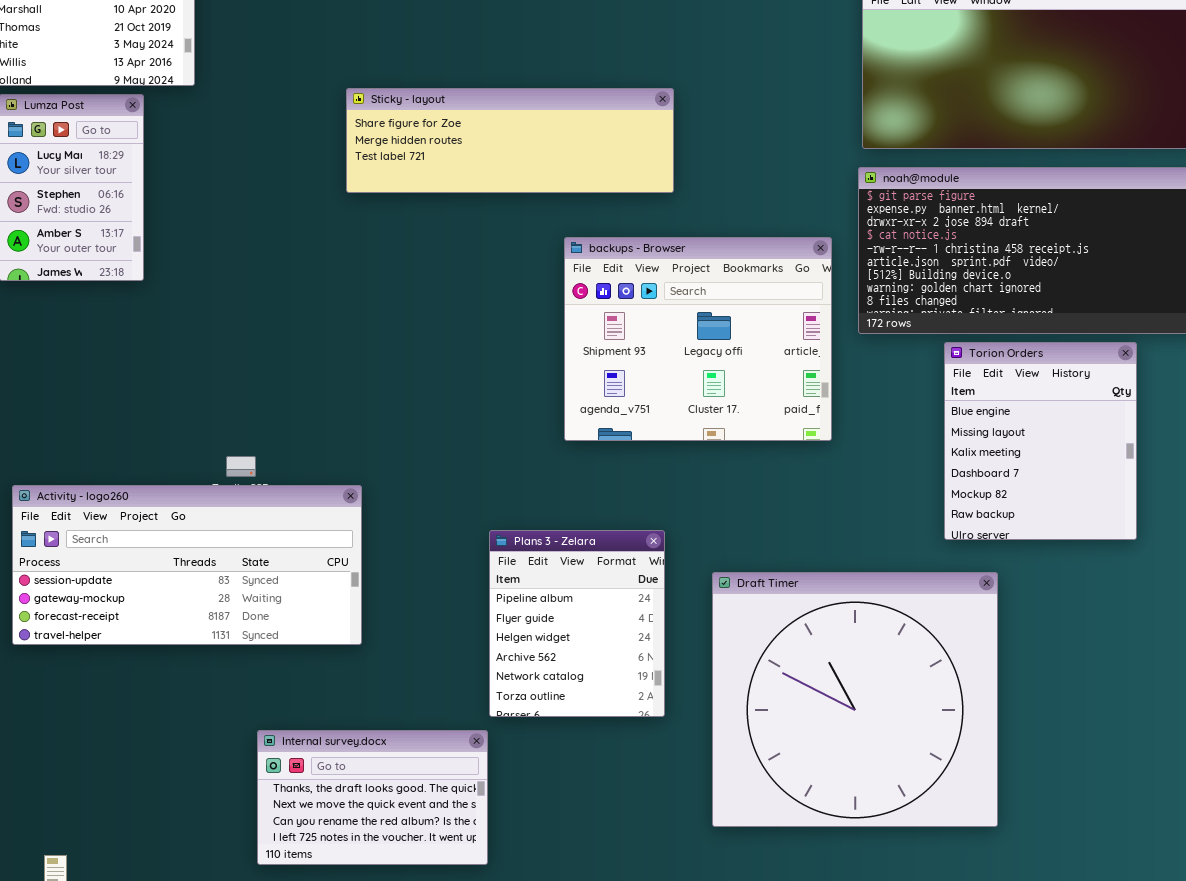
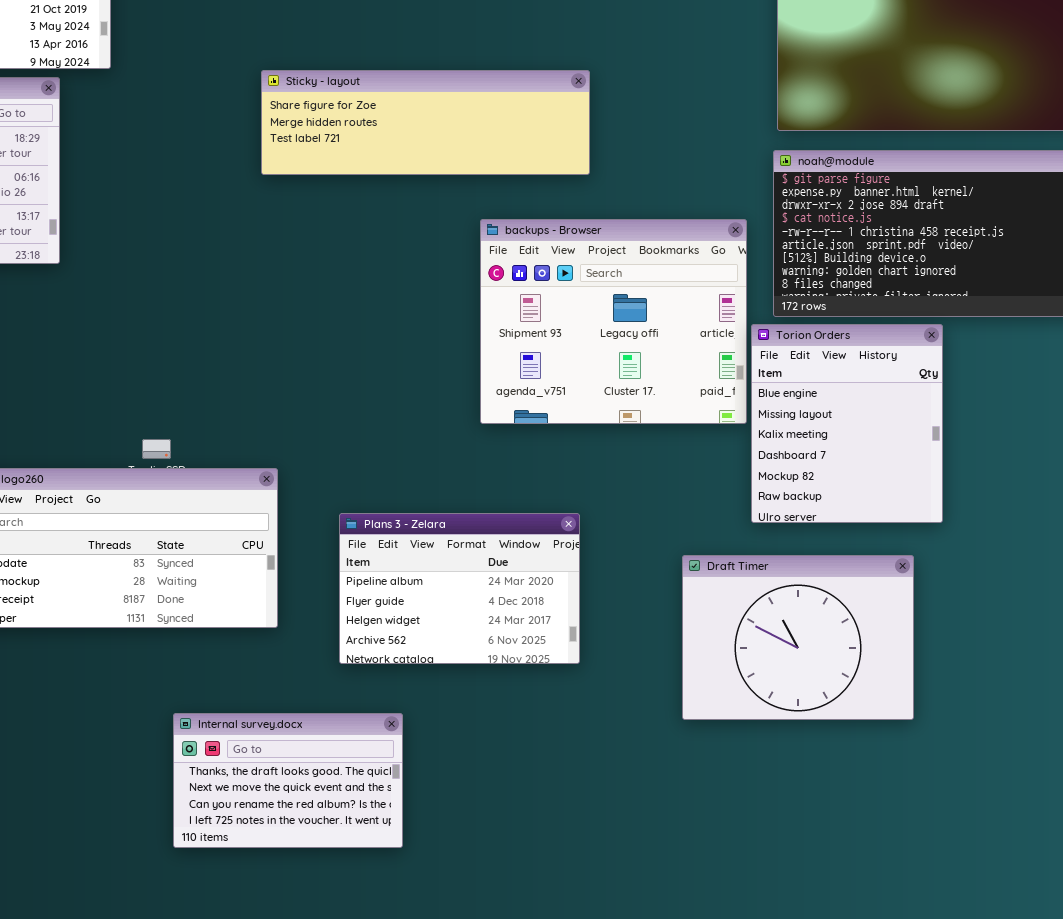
Torion Orders: [944,342,1137,540] -> [751,324,943,523], moved
Plans 3 - Zelara: [489,530,665,717] -> [339,513,580,664], resized
Draft Timer: [712,572,998,827] -> [682,555,914,720], resized

